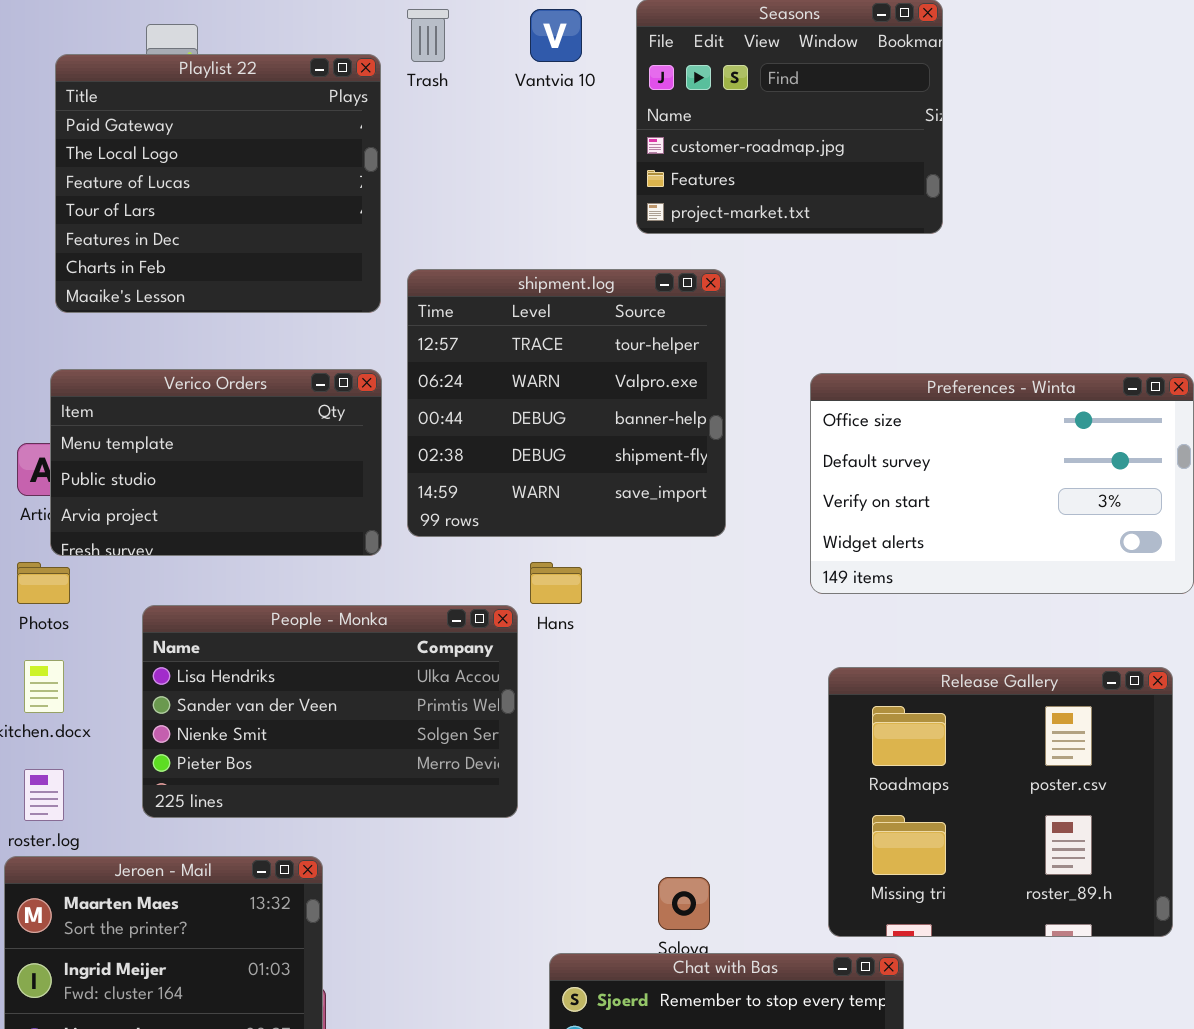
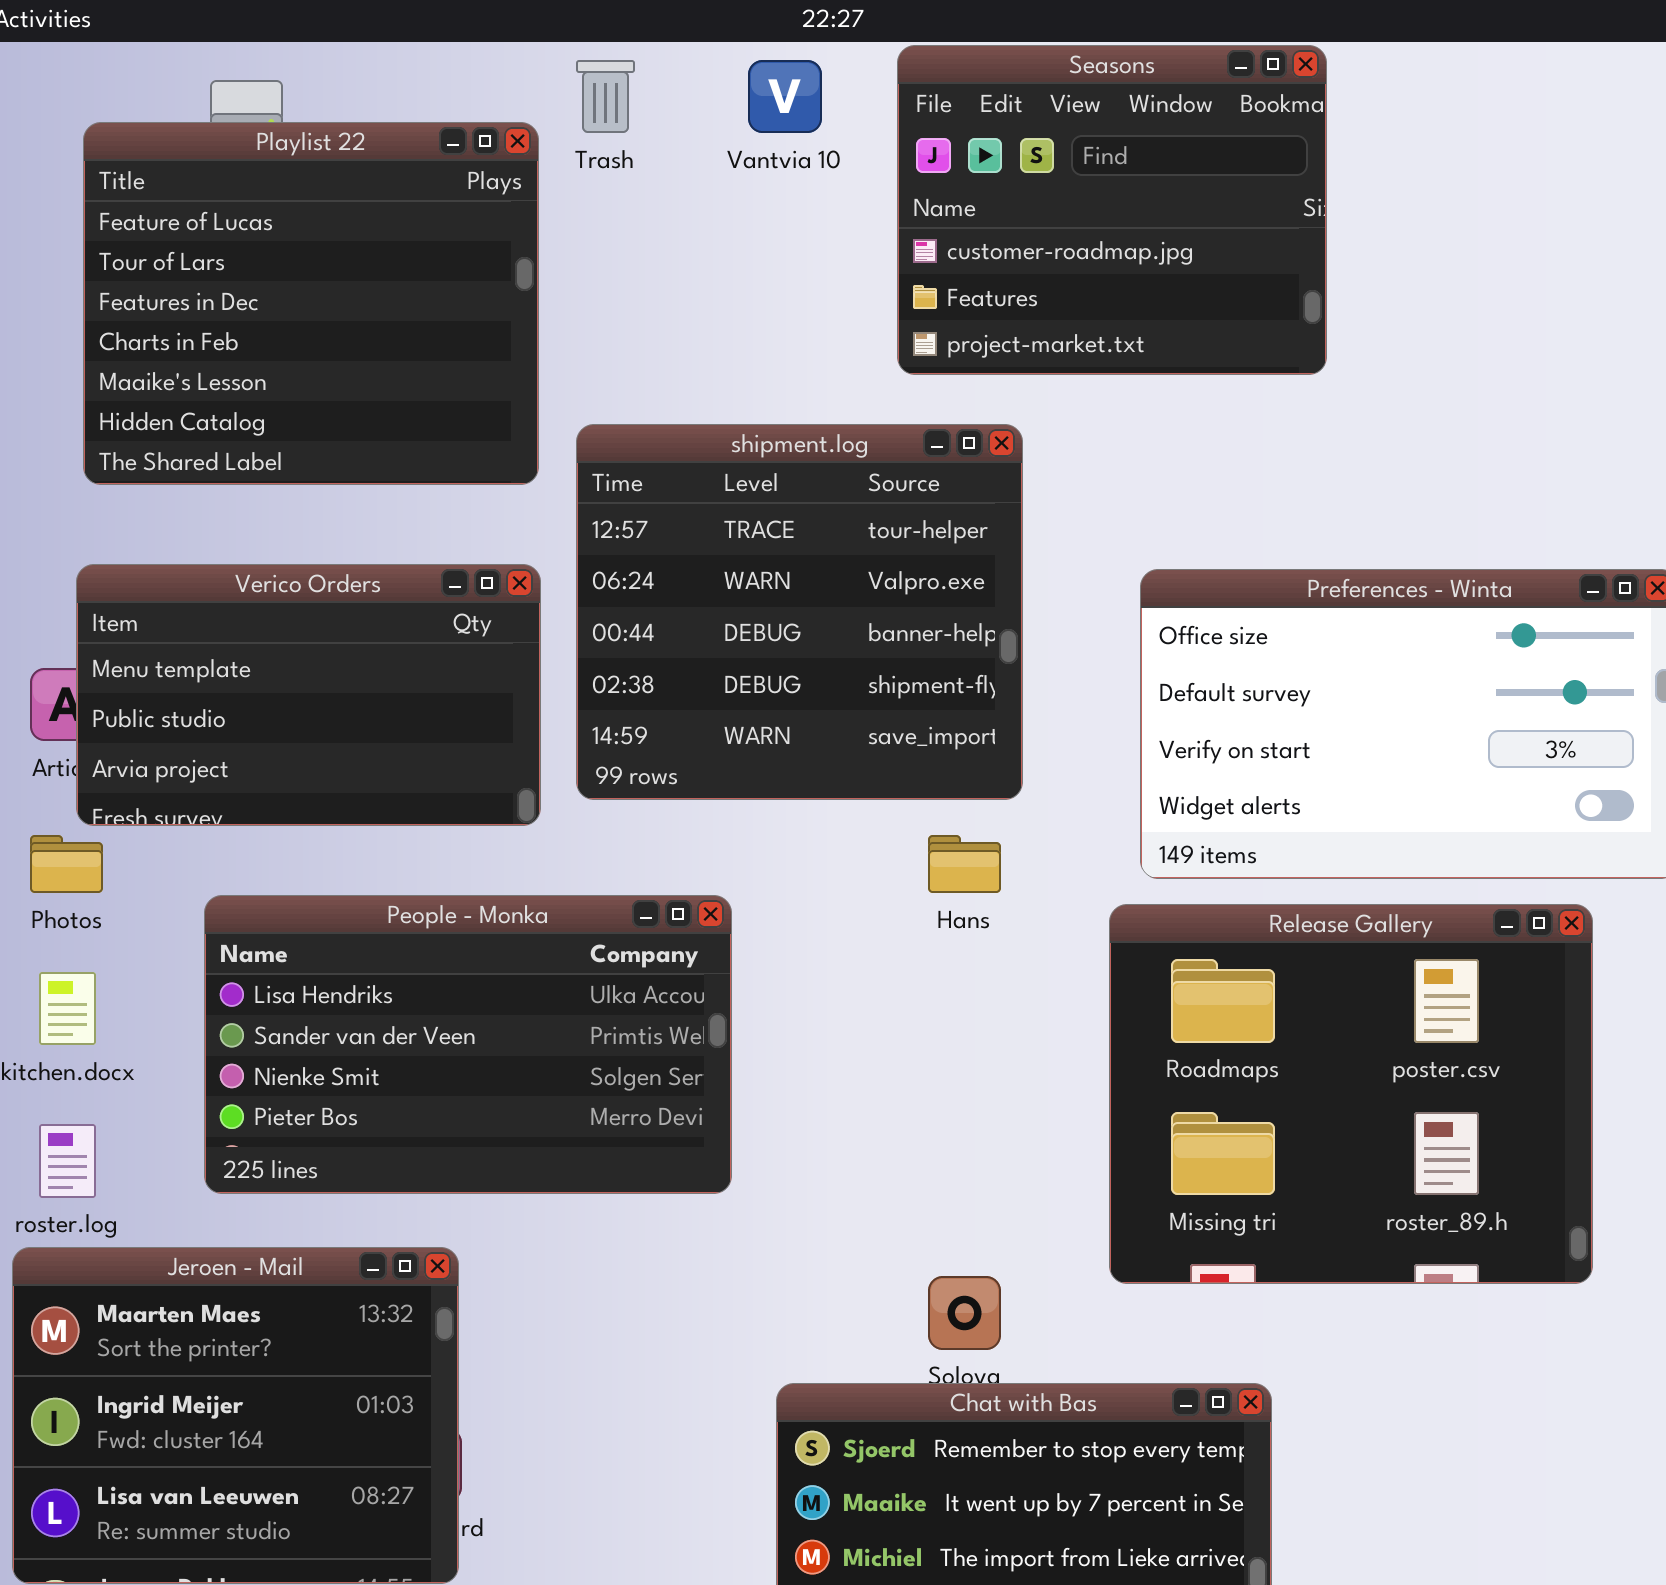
Playlist 22: [55,54,381,313] -> [83,122,539,485], scrolled down 2 rows
Hans: [530,562,582,604] -> [928,835,1001,893], moved
Release Gallery: [828,667,1173,937] -> [1109,904,1593,1284], moved

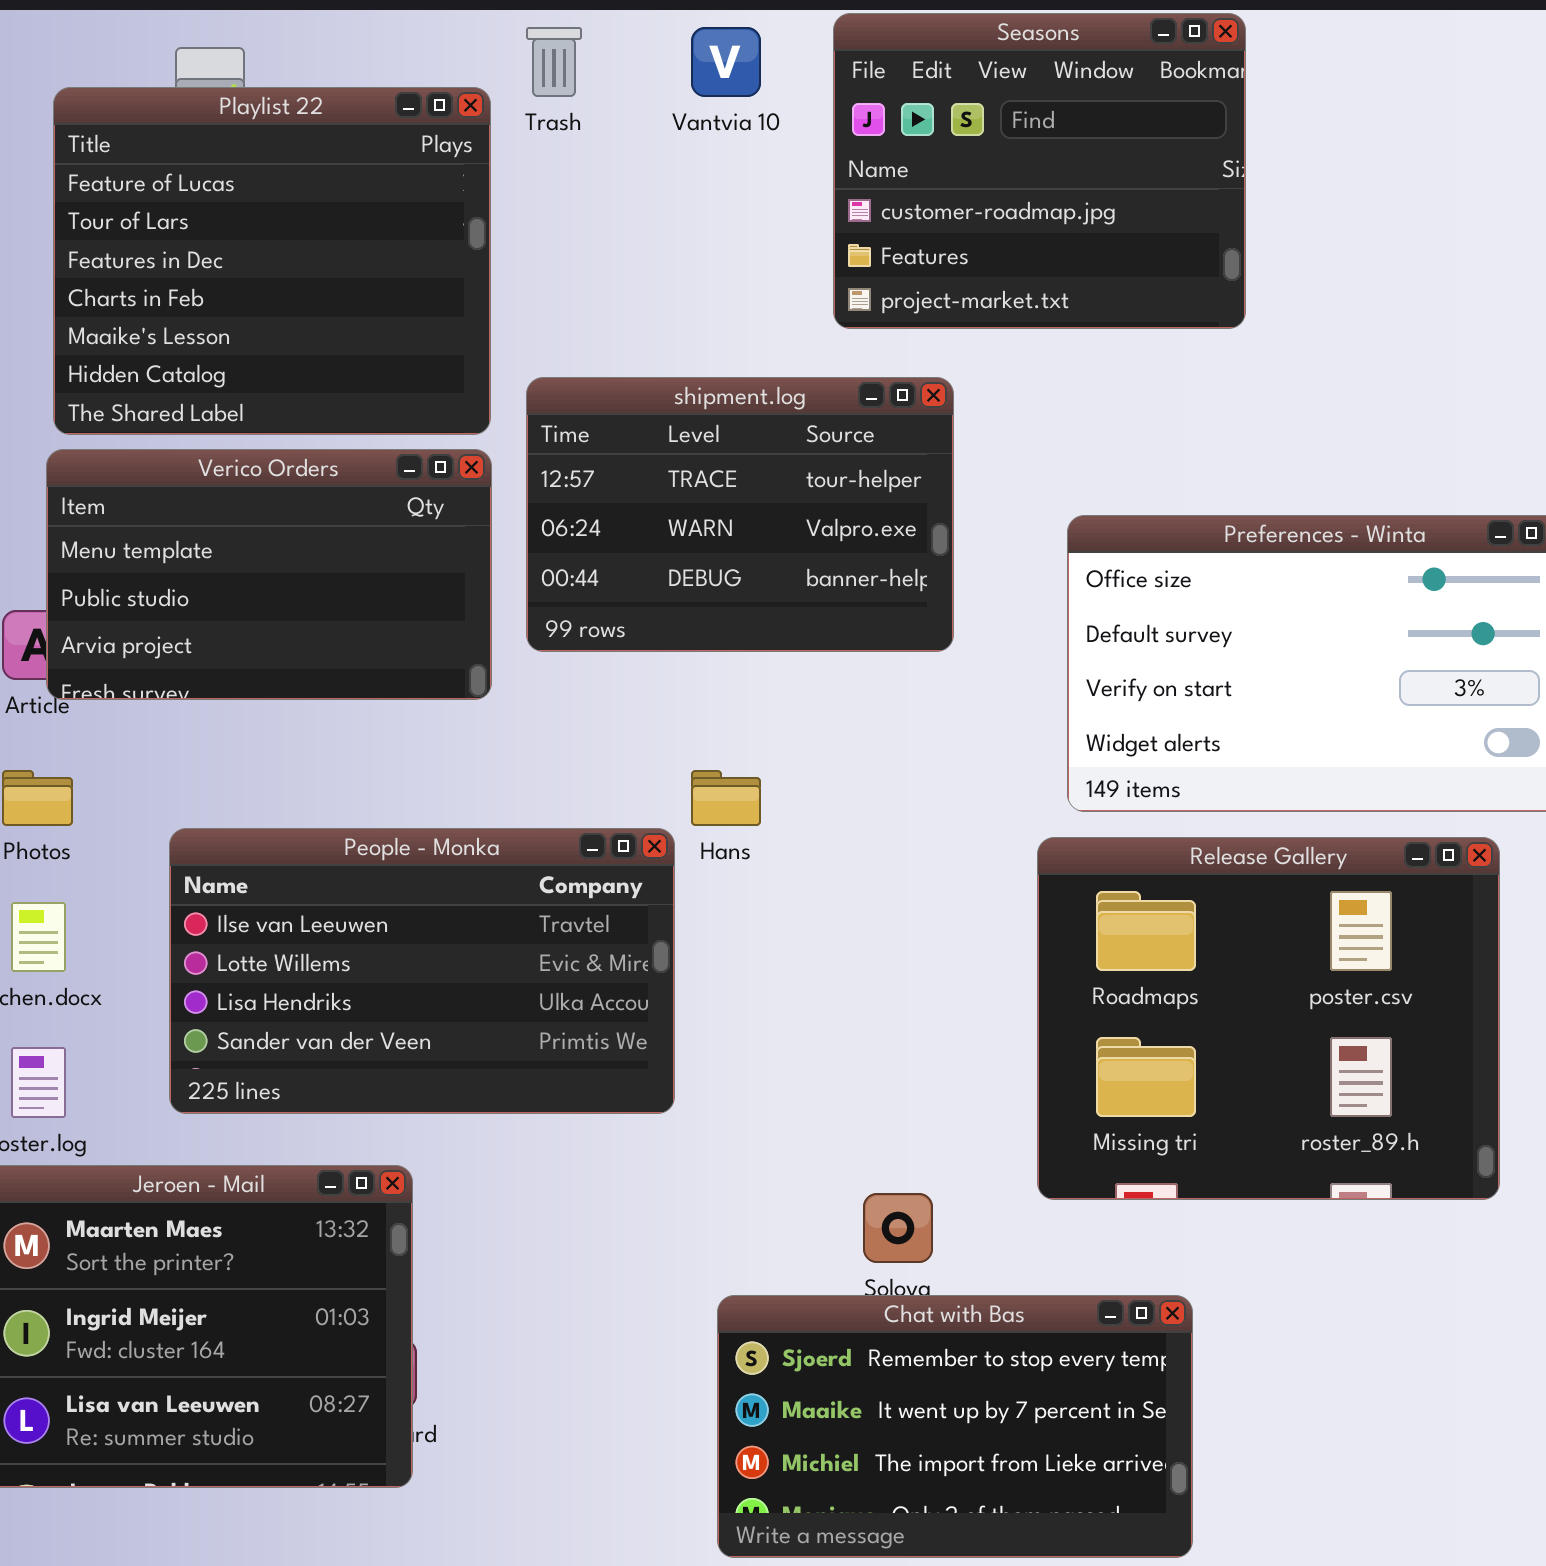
shipment.log: [576,424,1023,800] -> [526,377,954,652], resized
Verico Orders: [76,564,541,826] -> [46,449,492,700], moved
Hans: [928,835,1001,893] -> [691,770,761,826], moved
People - Monka: [204,895,732,1194] -> [169,828,675,1114], scrolled up 2 rows

